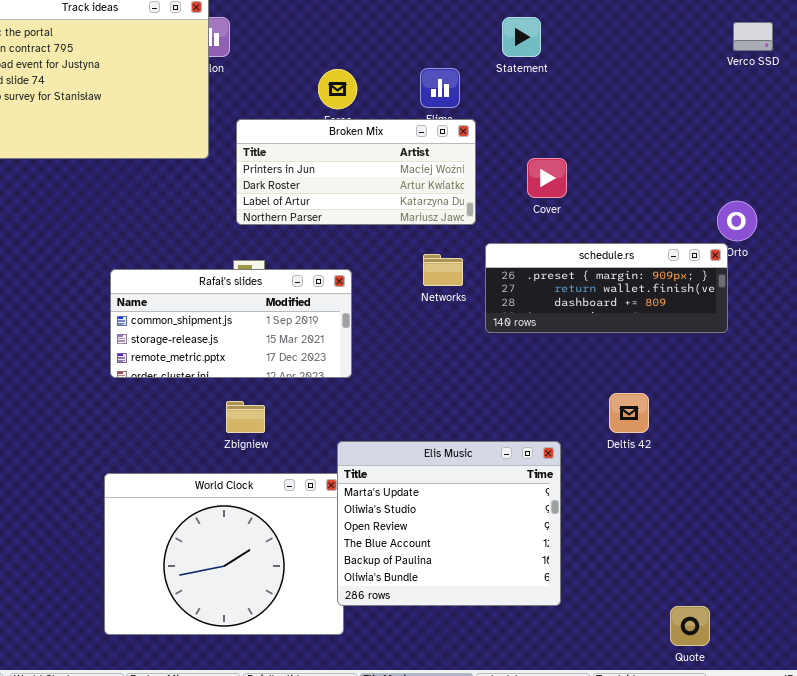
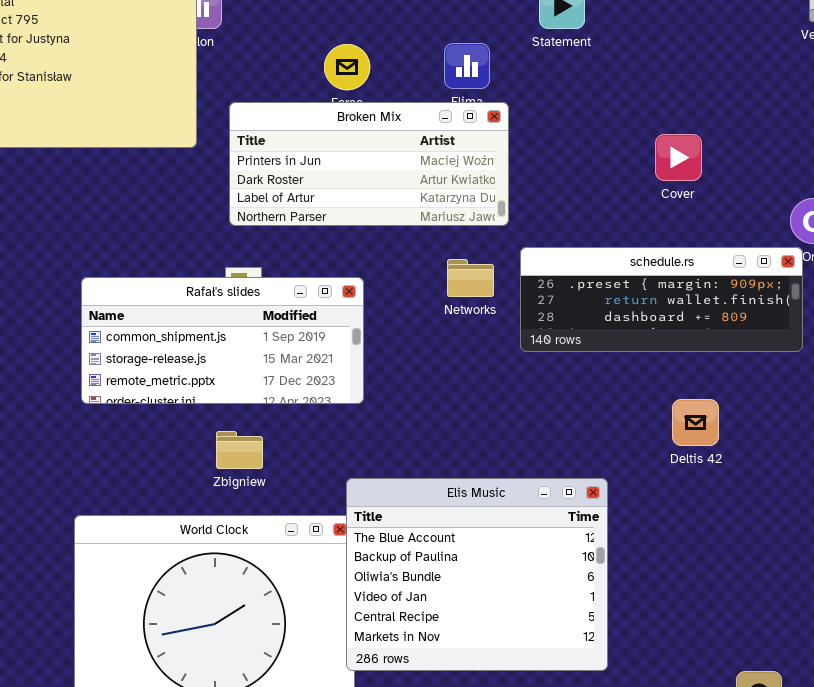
Cover: [527,158,567,198] -> [655,134,702,181], moved
Deltis 42: [609,393,649,433] -> [672,399,719,446], moved
Elis Music: [337,441,561,606] -> [346,478,608,671], scrolled down 3 rows

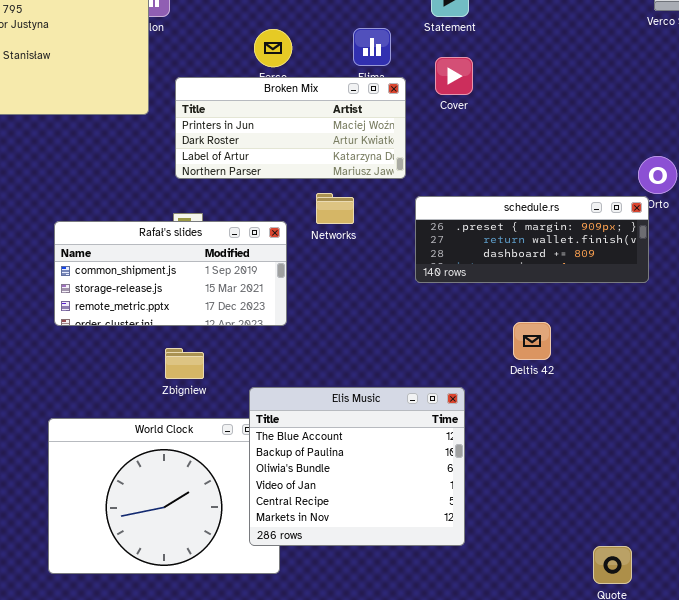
Cover: [655,134,702,181] -> [435,57,473,95], moved
Networks: [447,259,494,297] -> [316,193,354,224], moved
Deltis 42: [672,399,719,446] -> [513,322,551,360], moved
Elis Music: [346,478,608,671] -> [249,387,465,546], moved

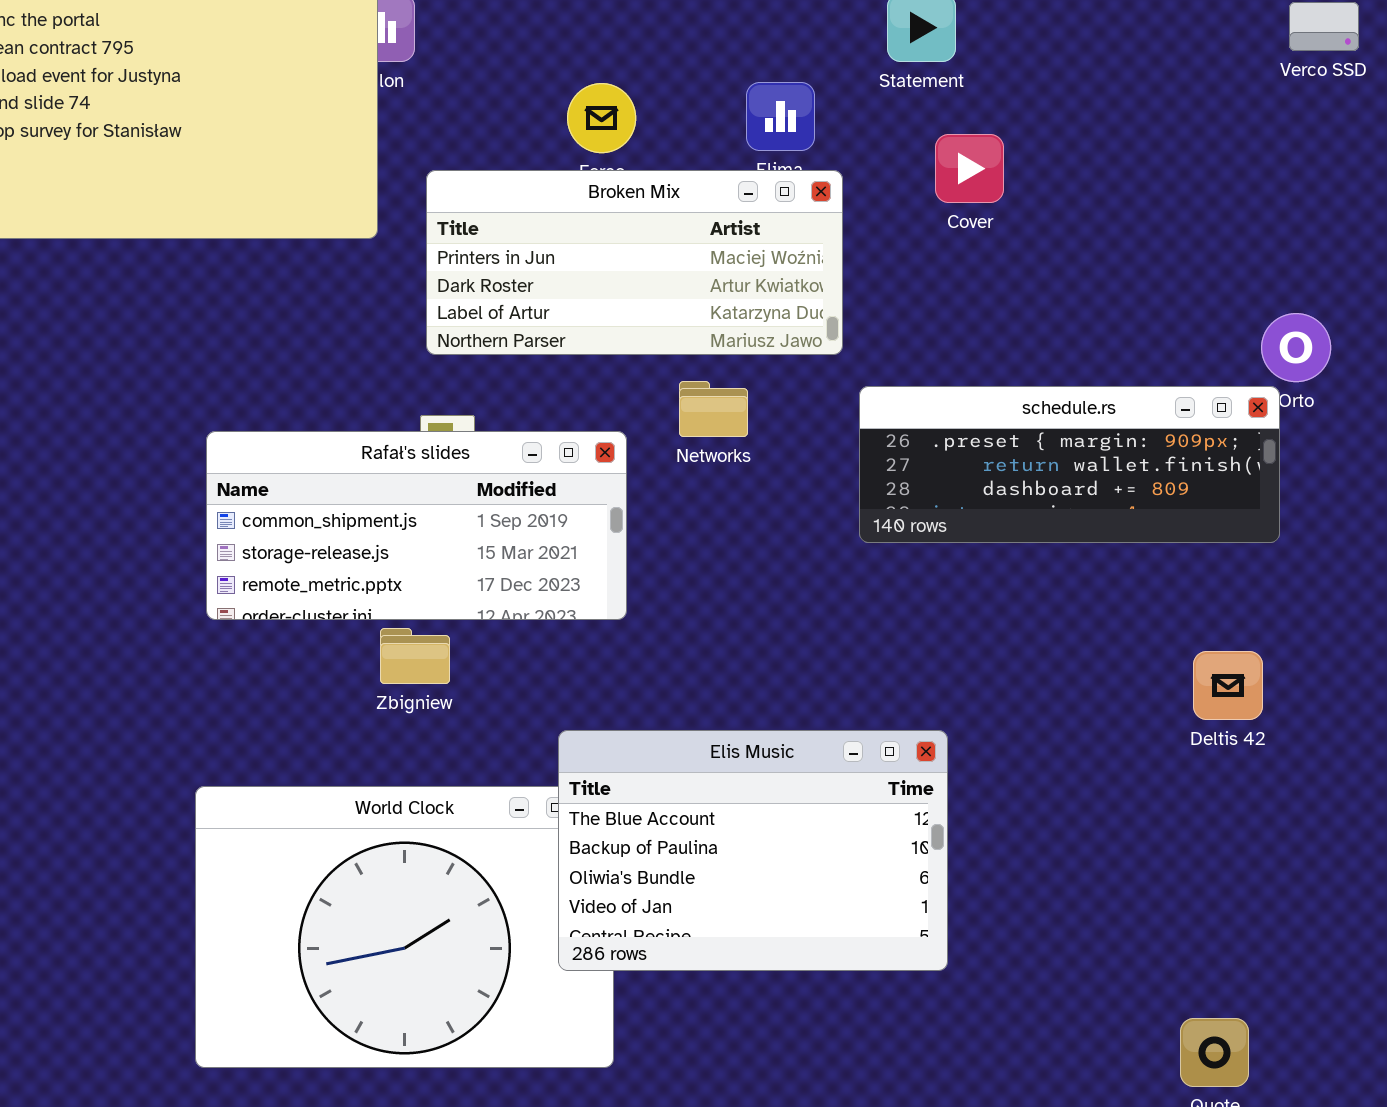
Cover: [435,57,473,95] -> [935,134,1004,203], moved
Deltis 42: [513,322,551,360] -> [1193,651,1263,720], moved
Zbigniew: [165,348,204,379] -> [380,628,450,684], moved
Elis Music: [249,387,465,546] -> [558,730,948,971], resized

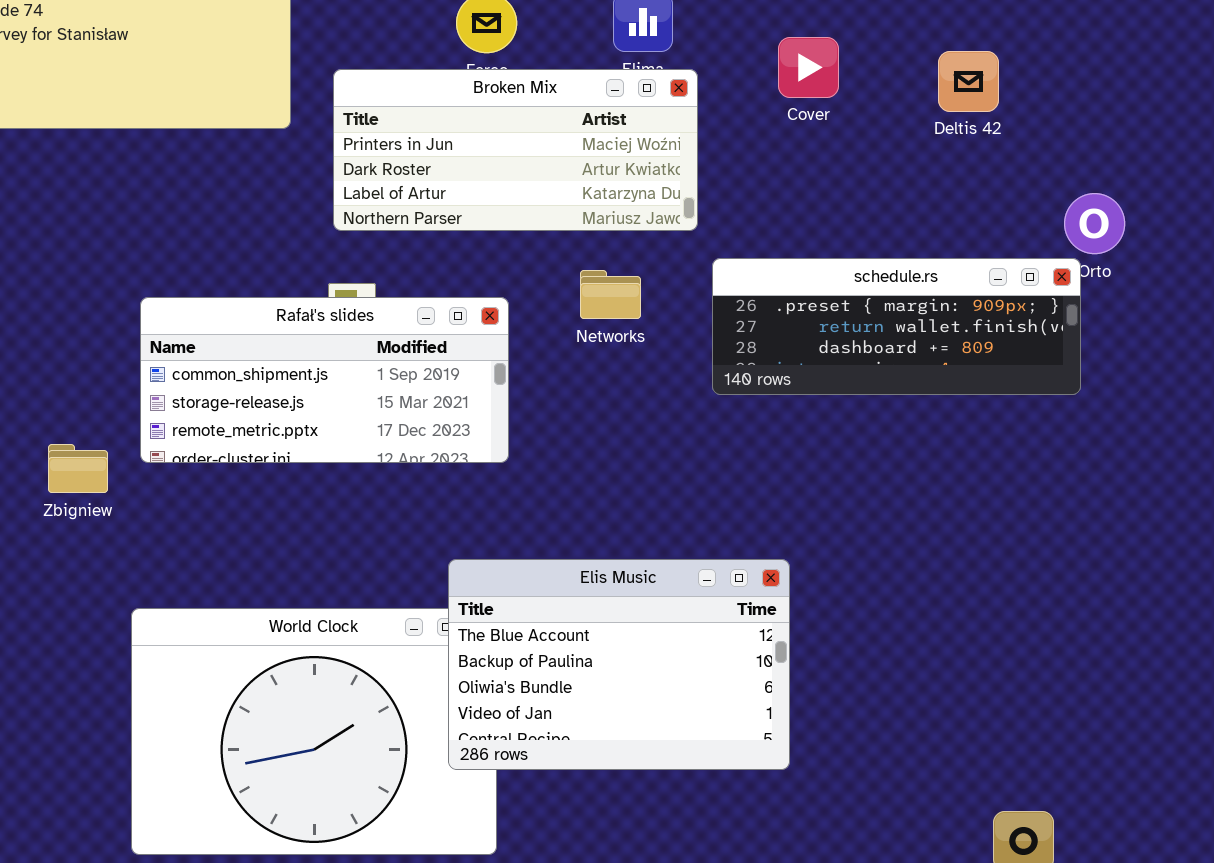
Networks: [679,381,748,437] -> [580,270,641,319], moved
Zbigniew: [380,628,450,684] -> [48,444,108,493], moved
Deltis 42: [1193,651,1263,720] -> [938,51,999,112], moved

